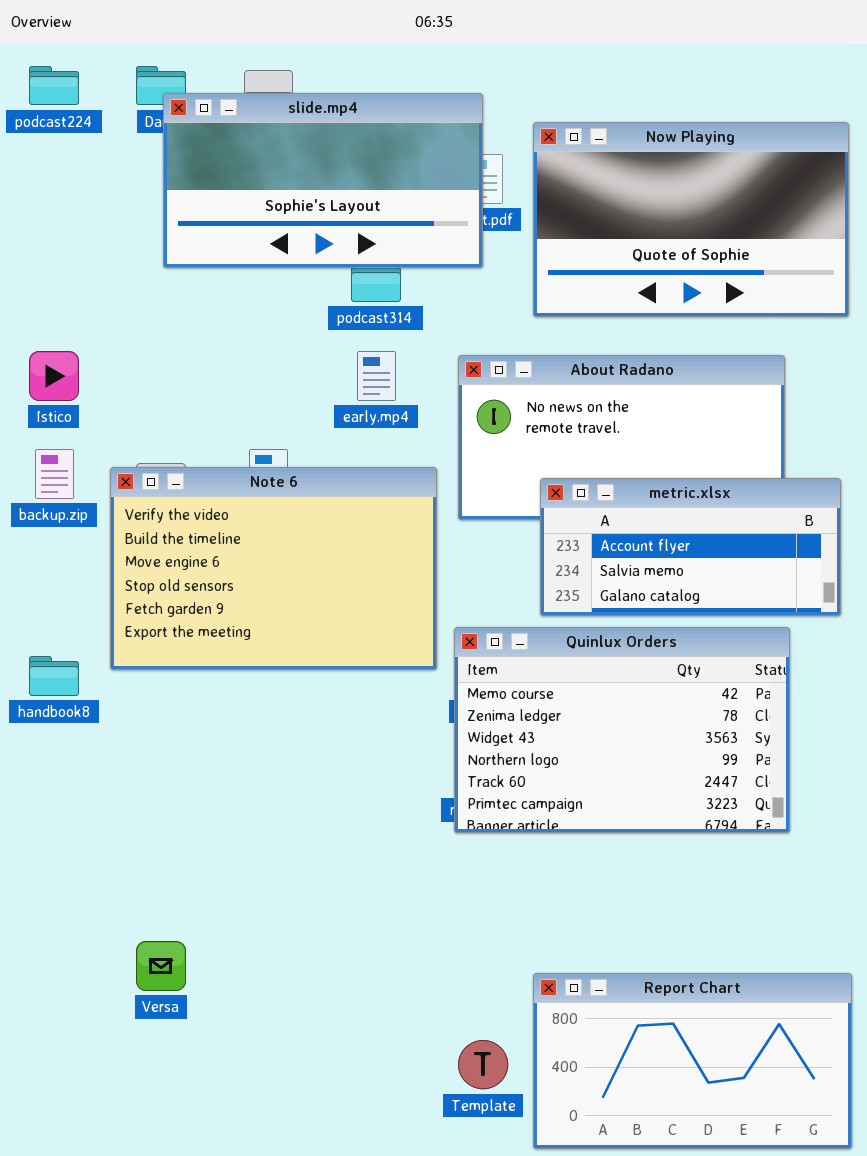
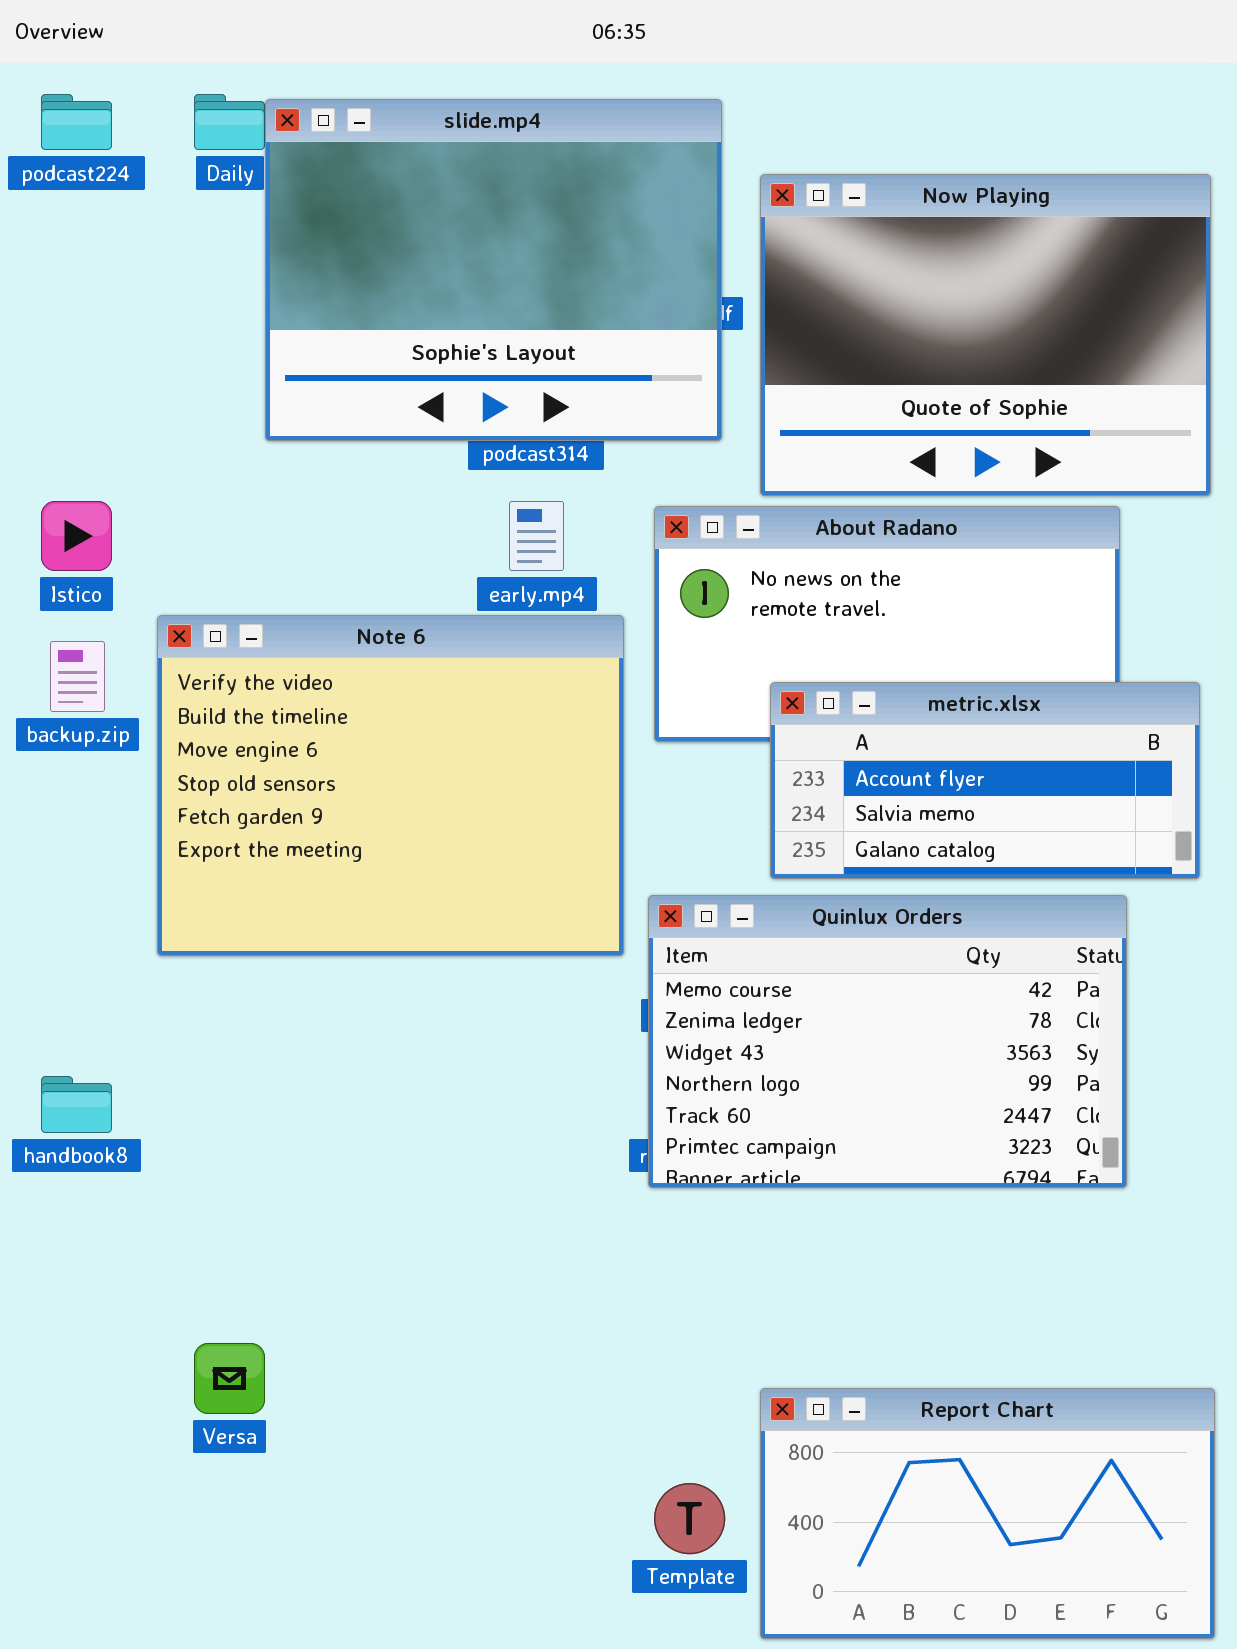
slide.mp4: [163,93,483,268] -> [265,99,722,441], moved, resized
Now Playing: [533,122,849,317] -> [760,174,1211,496], resized
Note 6: [110,467,437,670] -> [157,615,624,956], resized
handbook8: [29,656,79,696] -> [41,1076,112,1133], moved

